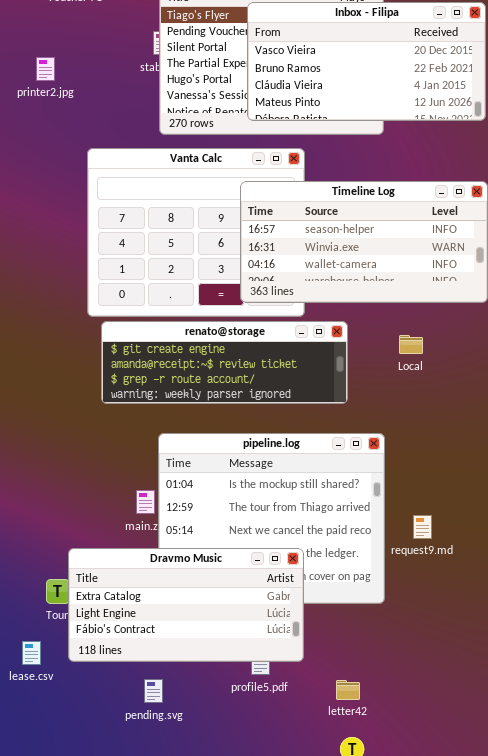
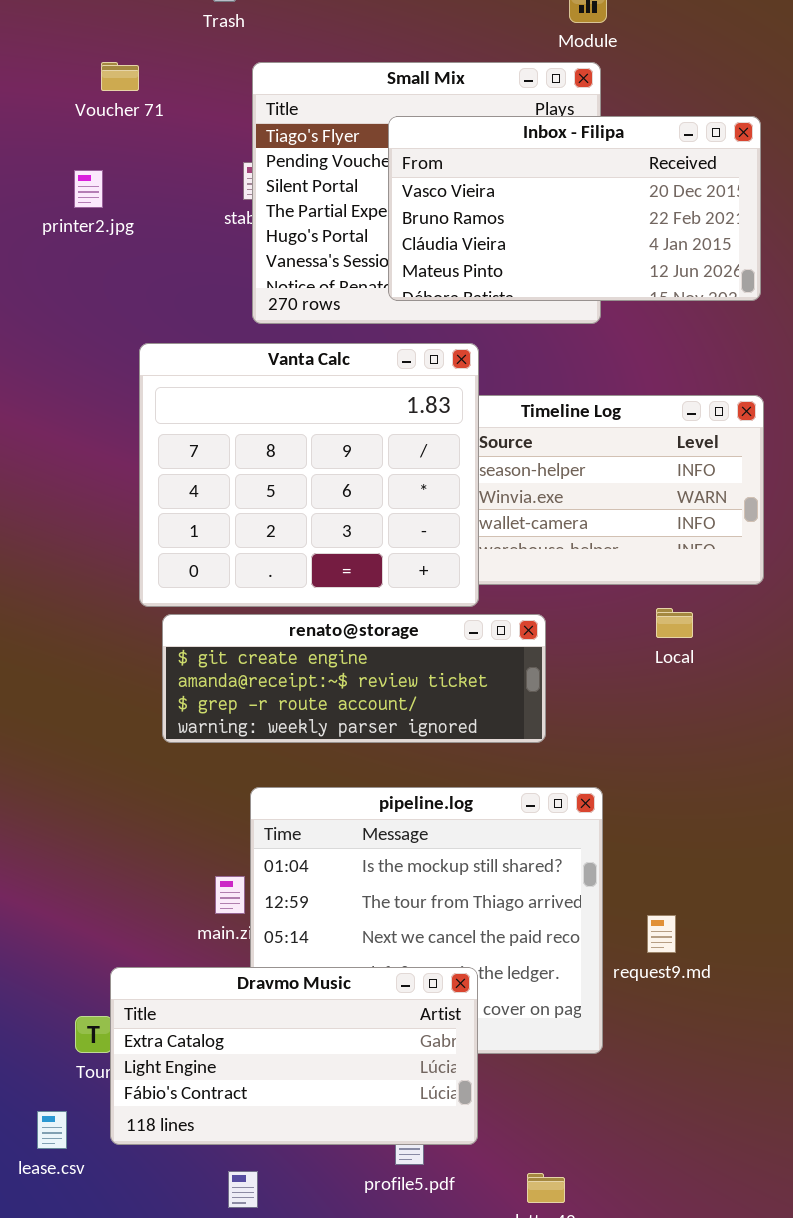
printer2.jpg: [36,57,55,81] -> [74,170,103,208], moved
Vanta Calc: [87,148,305,317] -> [139,343,479,607], raised
Local: [399,335,423,354] -> [656,608,693,638], moved

